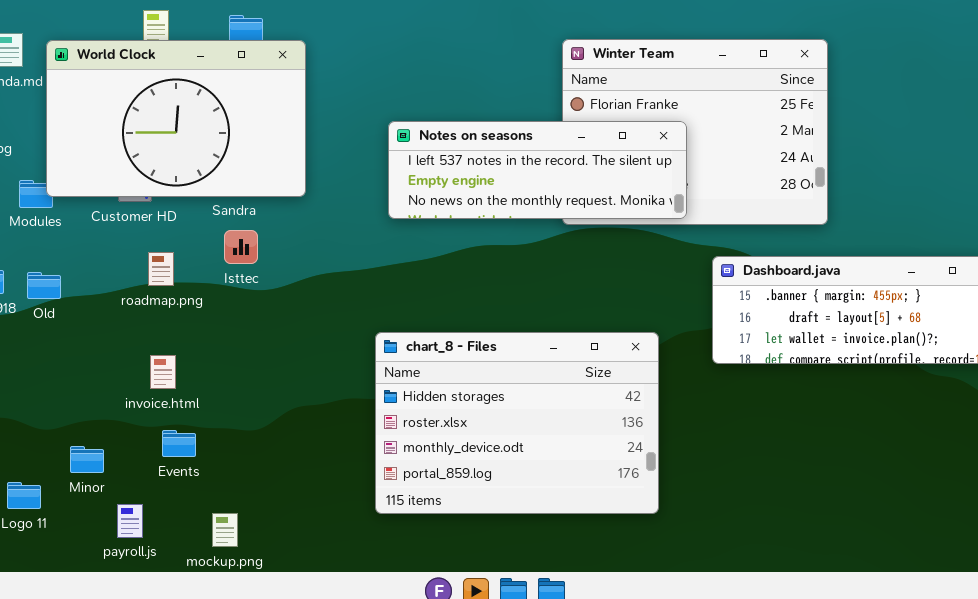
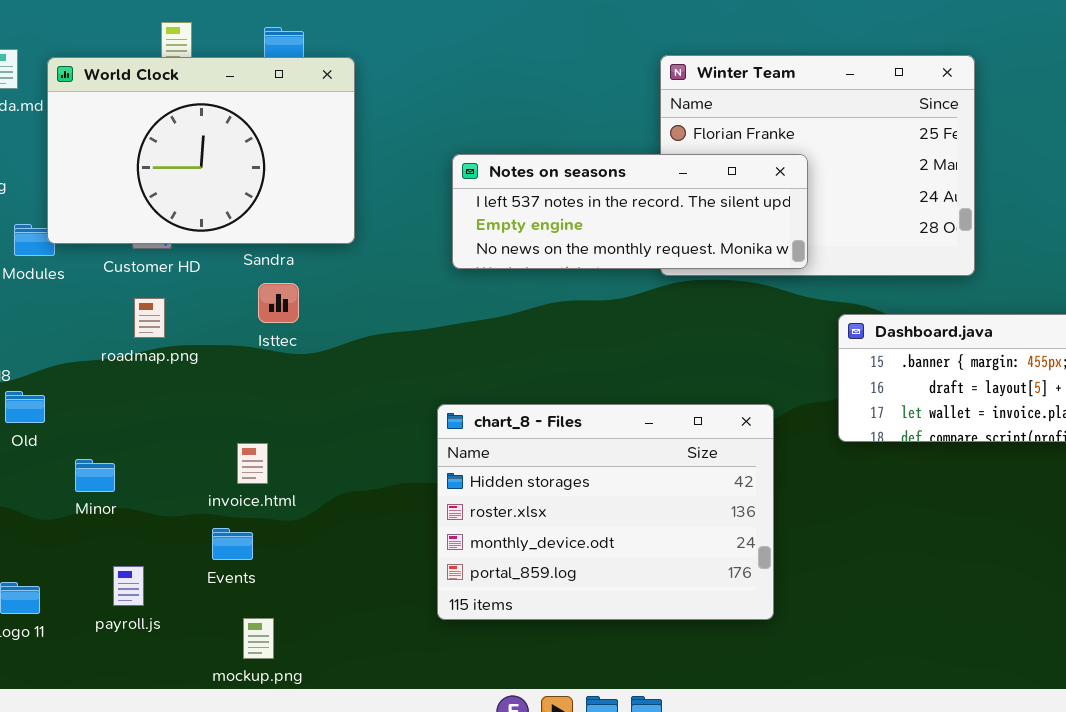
roadmap.png: [148,252,174,286] -> [134,298,165,338], moved
Old: [27,272,61,299] -> [5,391,45,423], moved
invoice.html: [150,355,176,389] -> [237,443,268,484], moved
Events: [162,430,196,457] -> [212,528,253,560], moved
Minor: [70,446,104,473] -> [75,459,115,492], moved
payroll.js: [117,504,143,538] -> [113,566,144,606], moved

